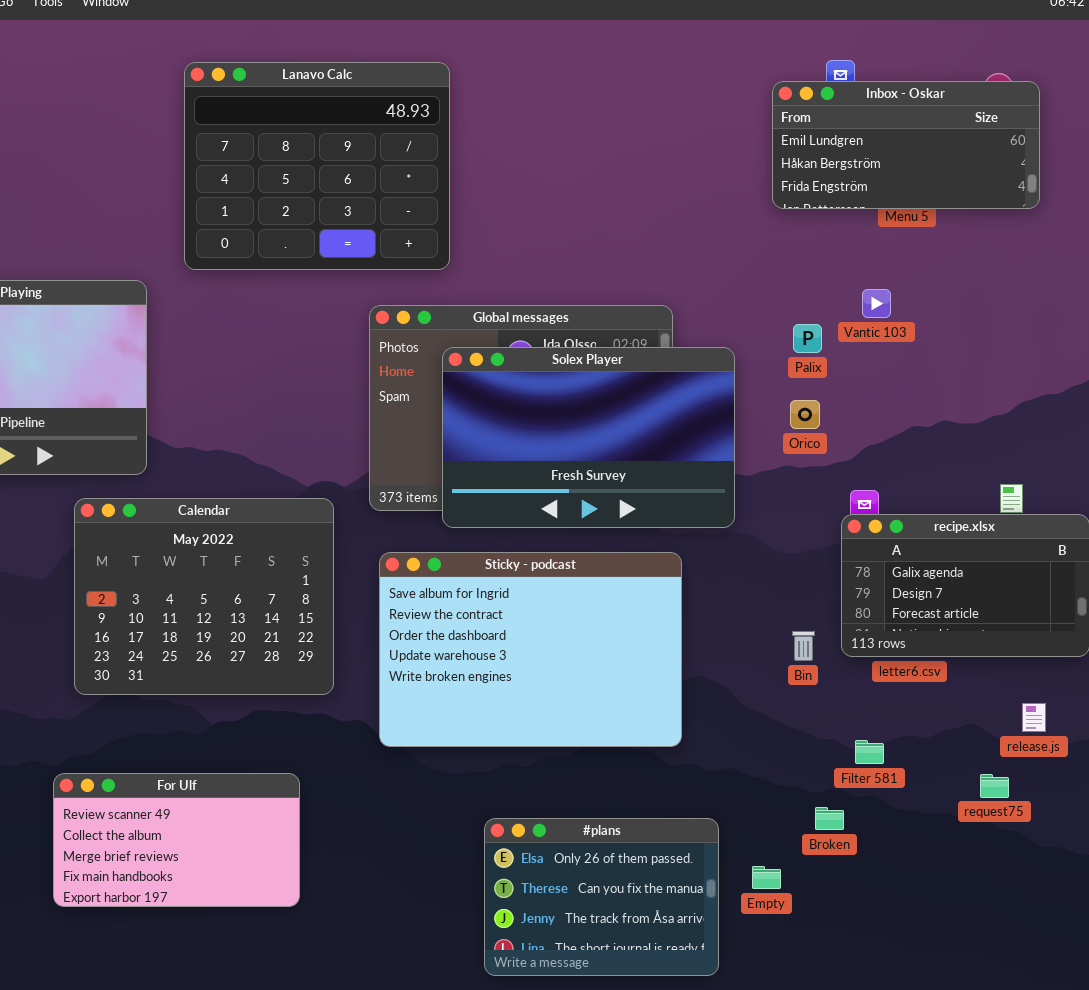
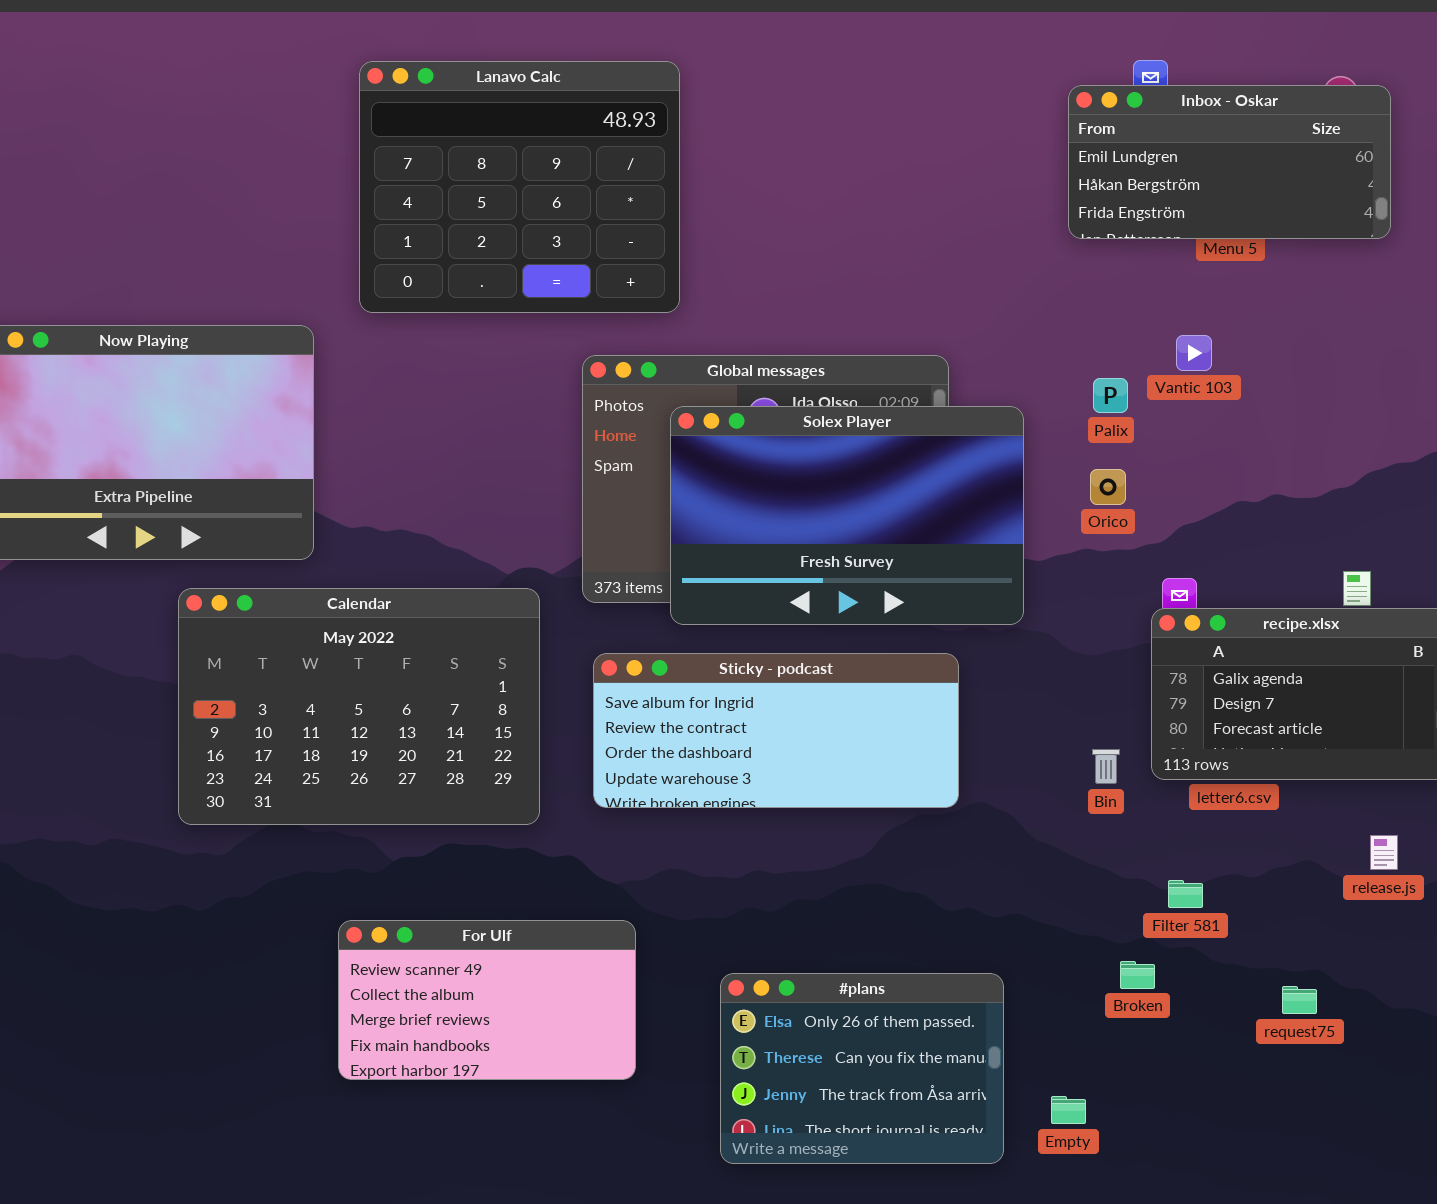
Calendar: [74,498,334,695] -> [178,588,540,825], resized
Sticky - podcast: [379,552,682,747] -> [593,653,959,808], resized
For Ulf: [53,773,300,907] -> [338,920,636,1080], moved
request75: [980,774,1009,798] -> [1282,986,1317,1014], moved
Empty: [752,866,781,889] -> [1051,1096,1086,1124], moved

